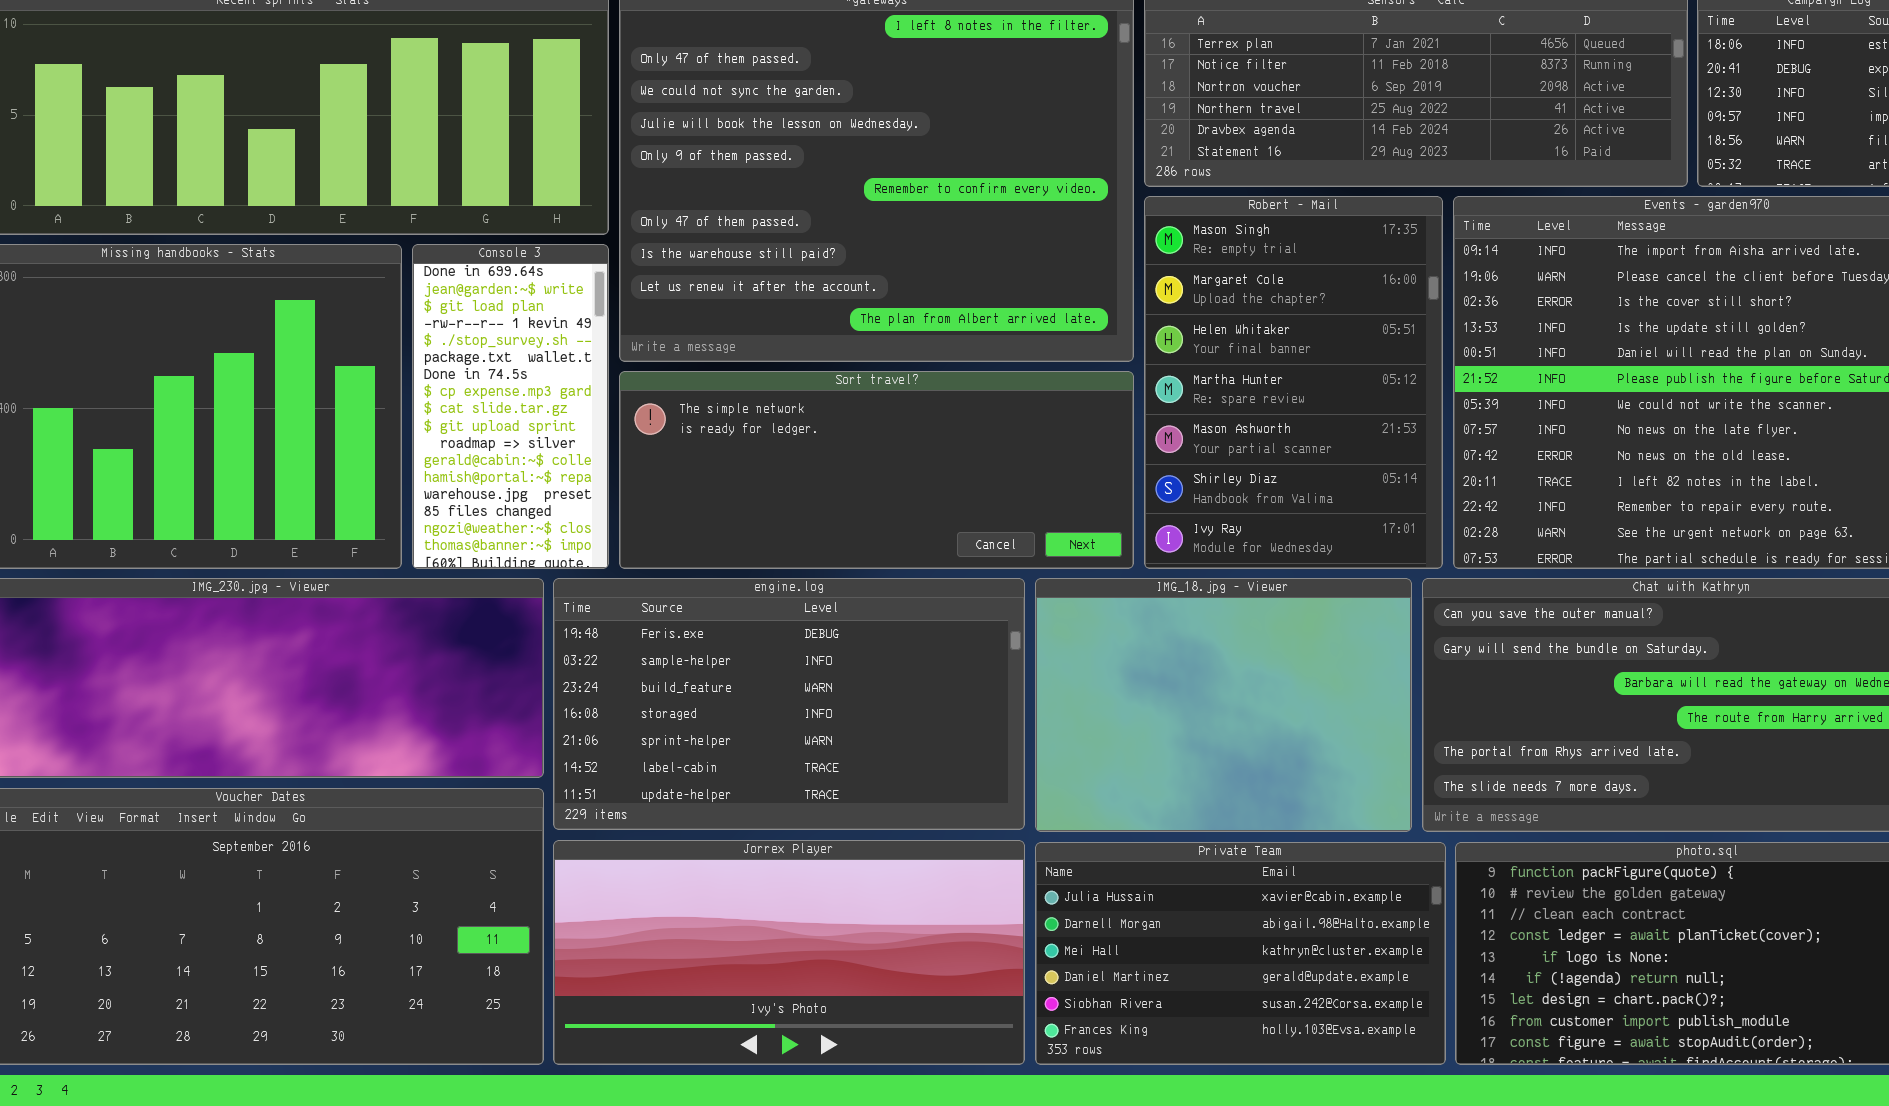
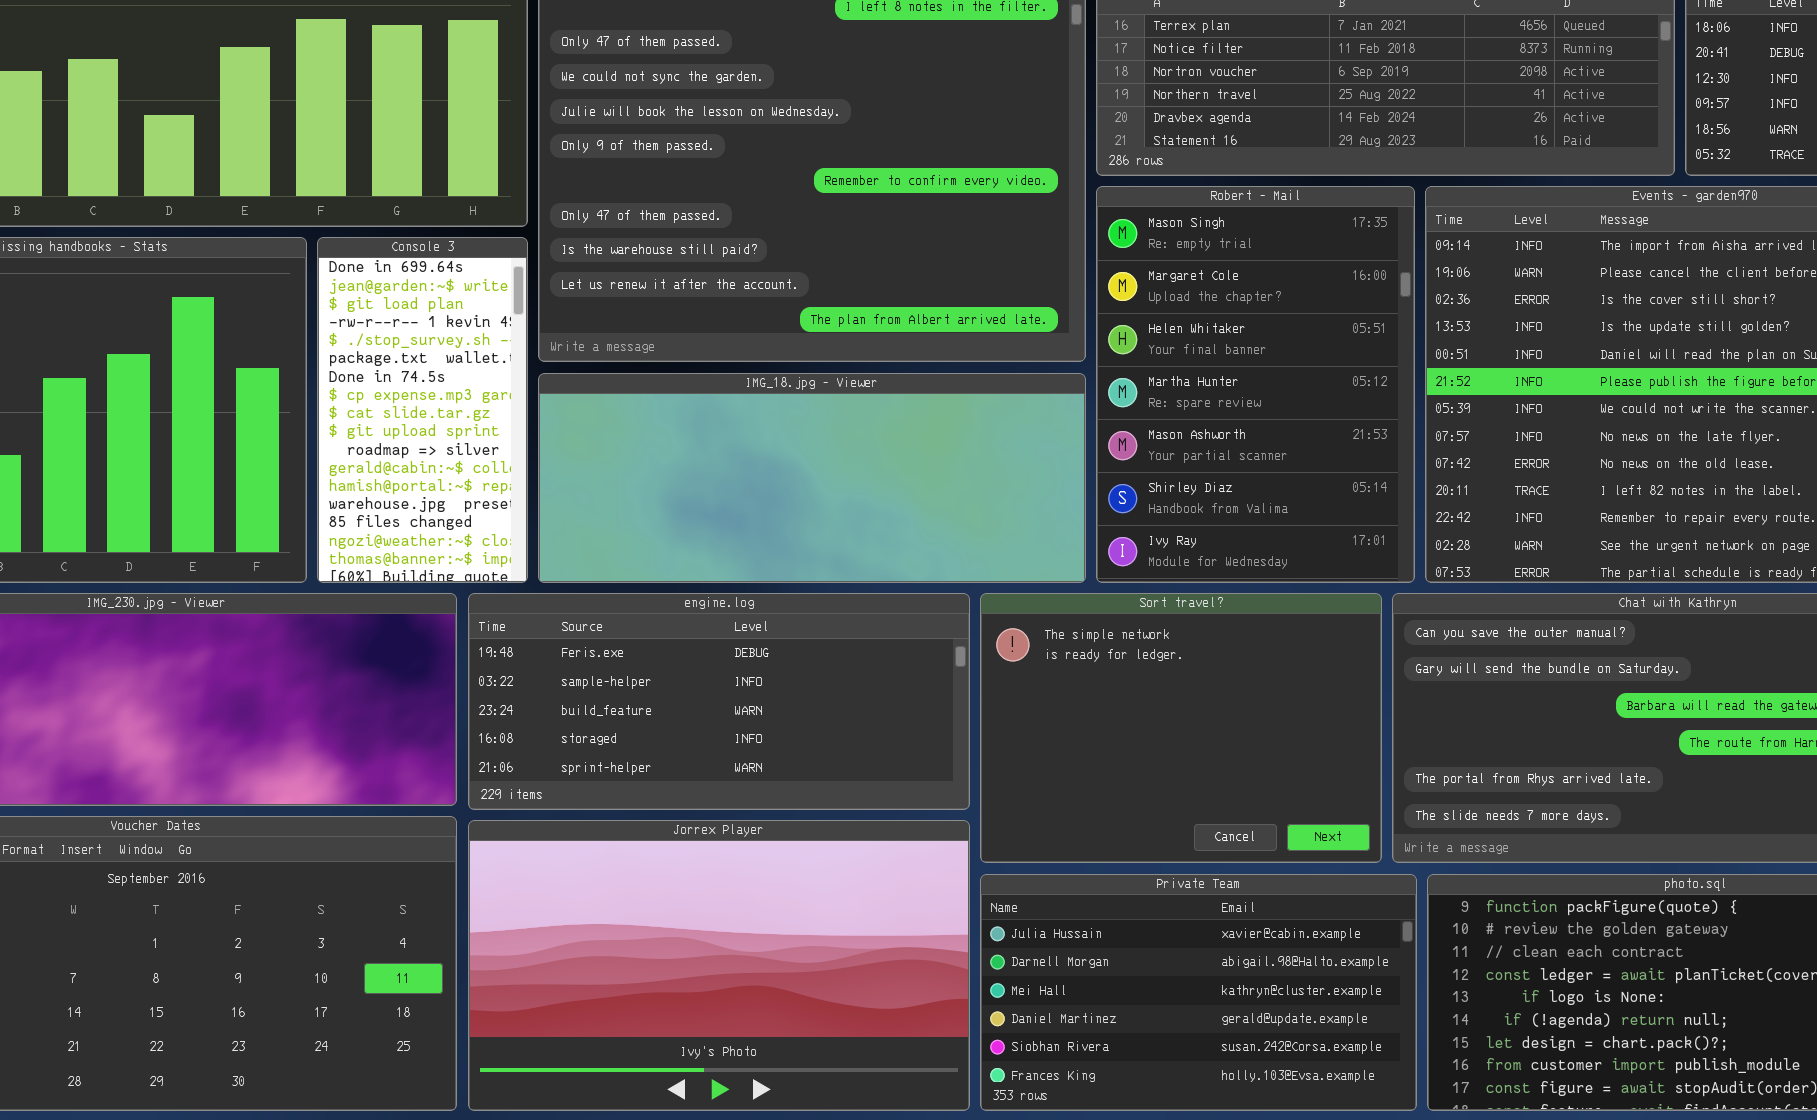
Sort travel?: [619,371,1134,569] -> [980,593,1382,863], moved, resized
engine.log: [553,578,1025,830] -> [468,593,970,810], resized
IMG_18.jpg - Viewer: [1035,578,1412,832] -> [538,373,1086,583], moved, resized
Jorrex Player: [553,840,1025,1065] -> [468,820,970,1111], resized

